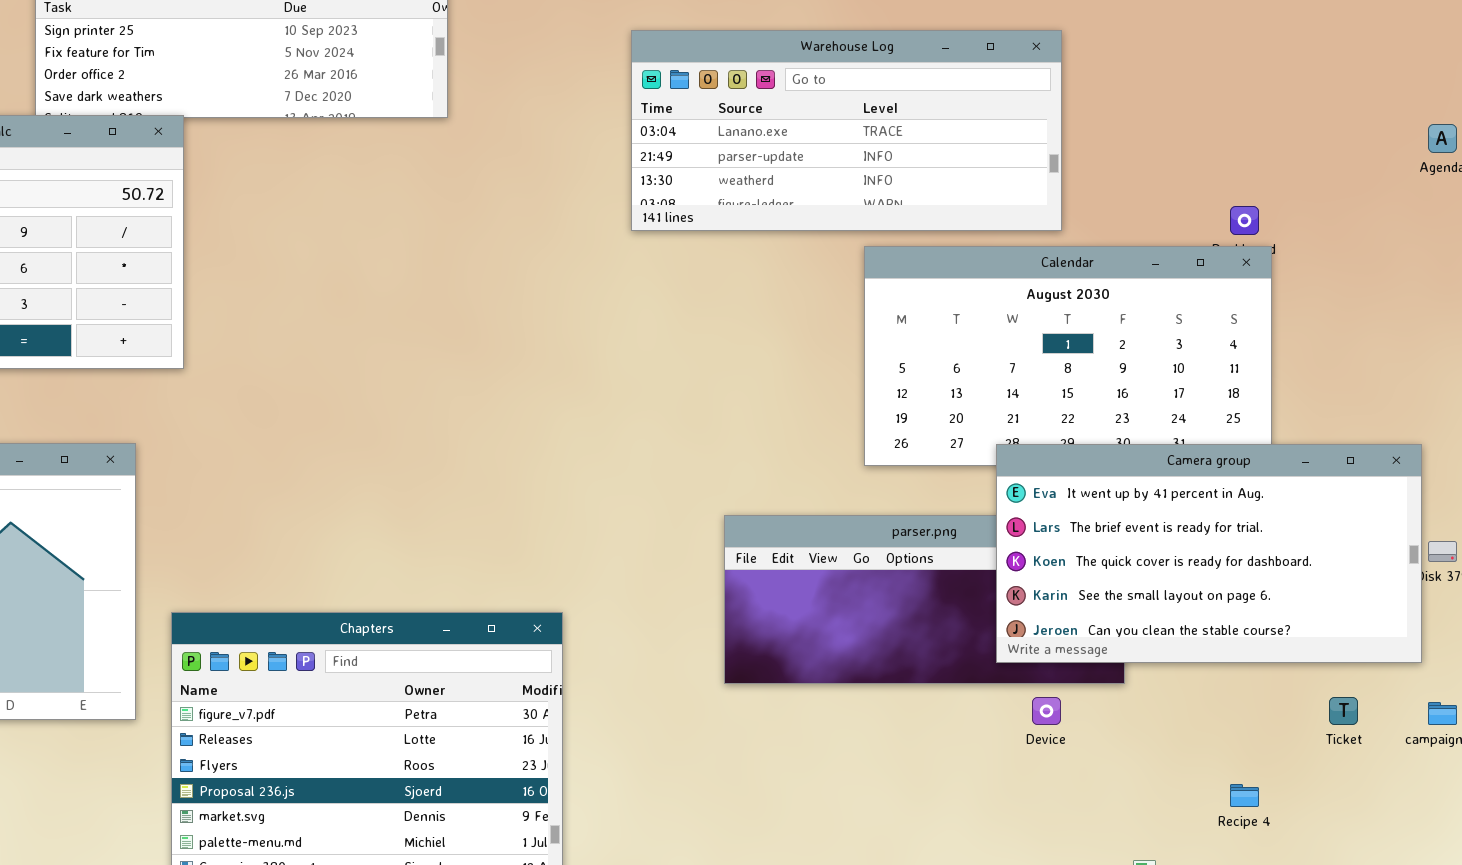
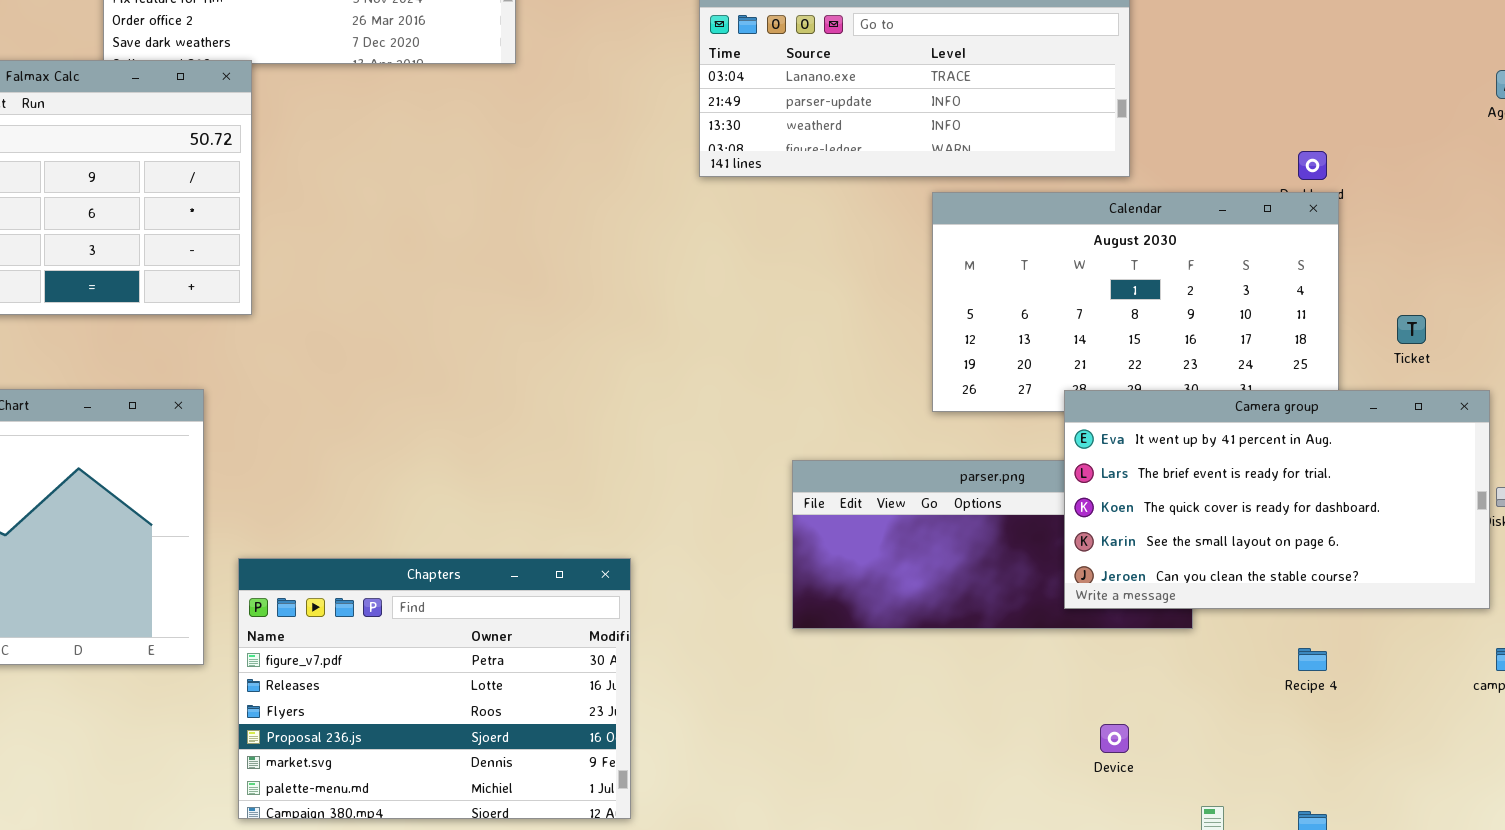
Device: [1032,697,1061,725] -> [1100,724,1129,753], moved
Ticket: [1329,697,1358,725] -> [1397,315,1426,344], moved
Recipe 4: [1230,784,1259,807] -> [1298,648,1327,671], moved

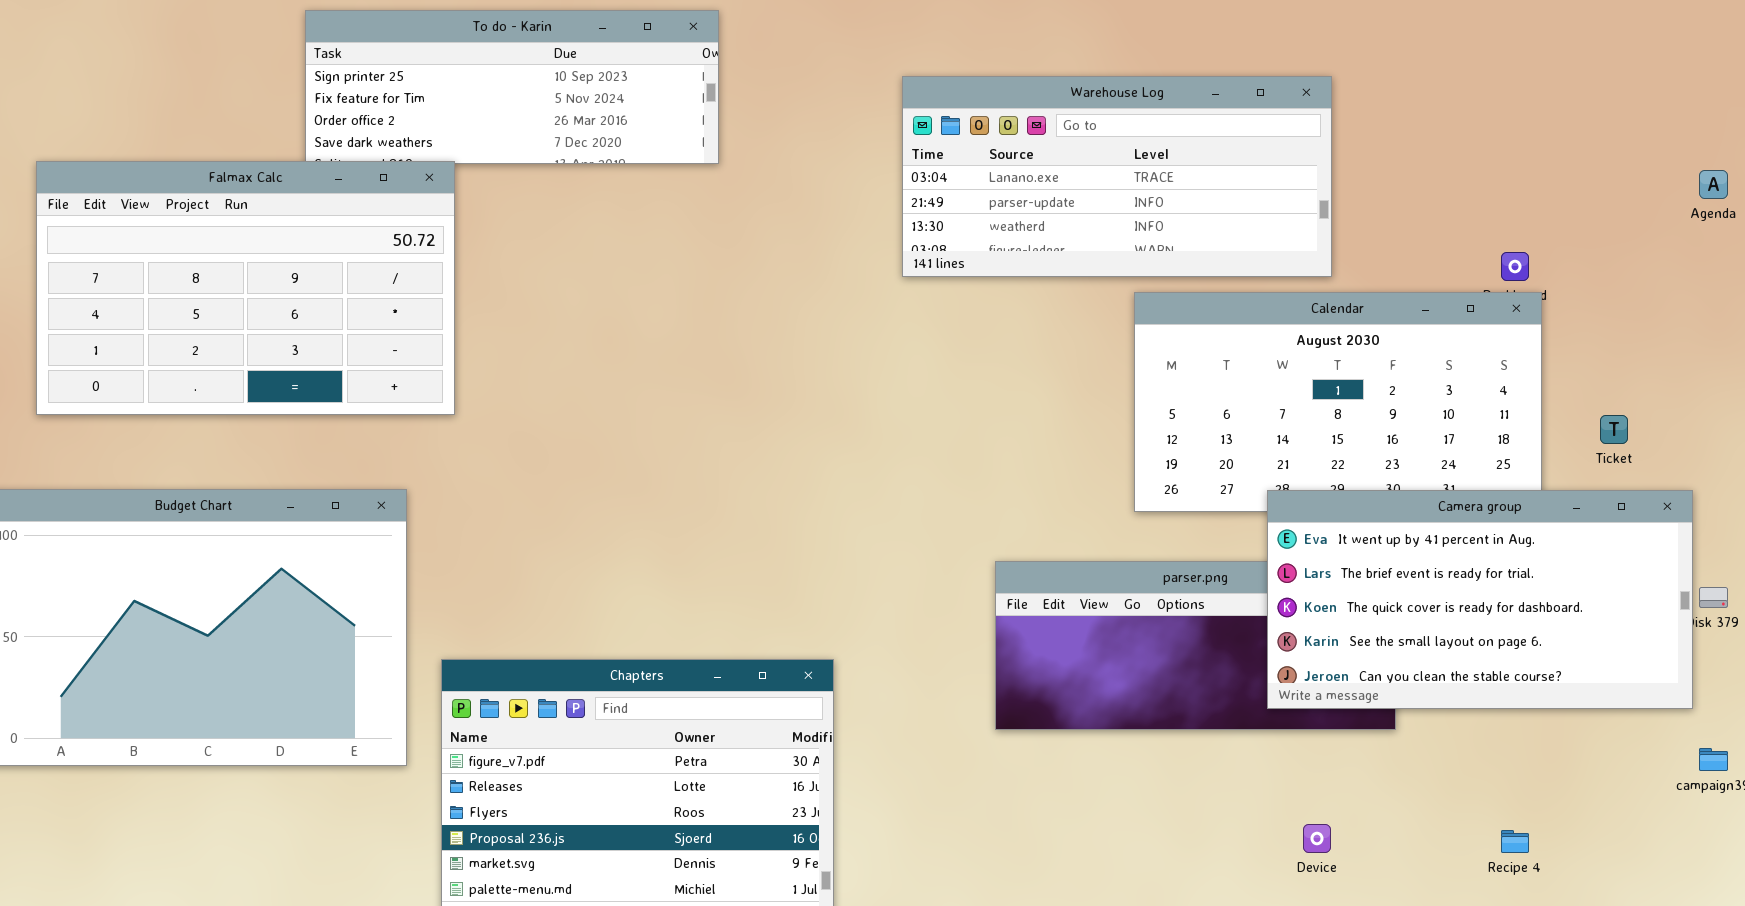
Recipe 4: [1298,648,1327,671] -> [1501,830,1529,853], moved

